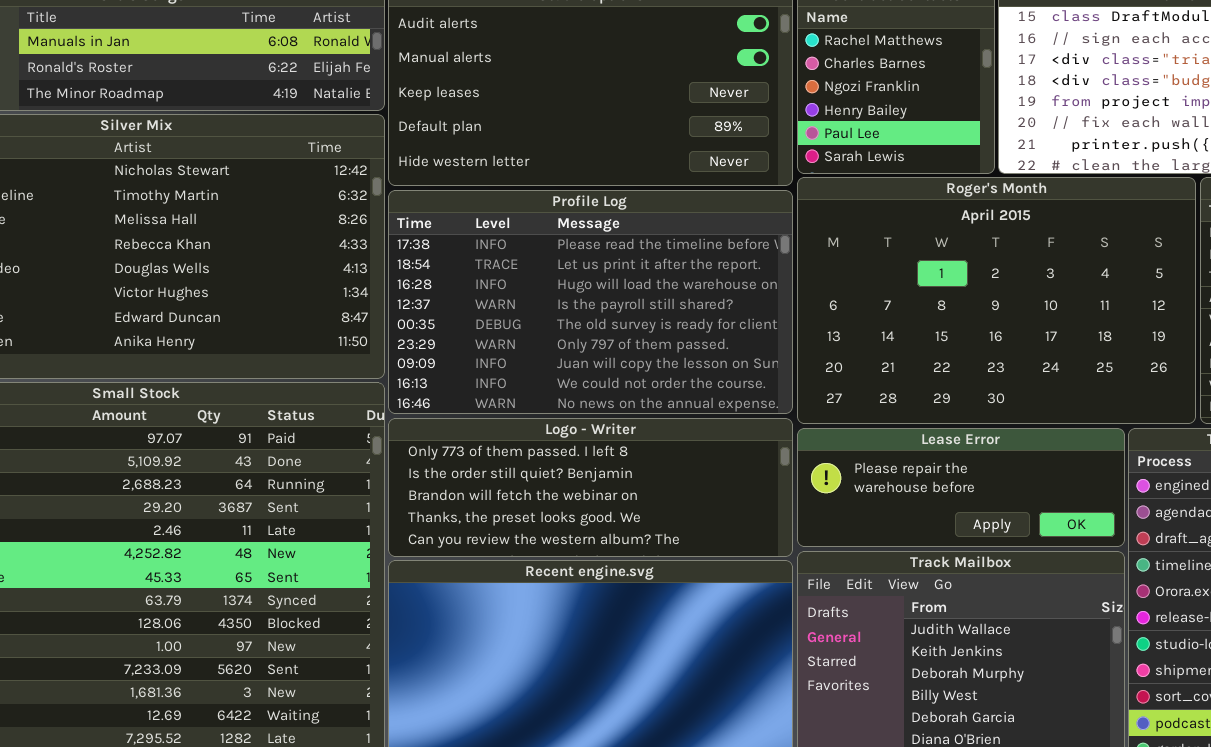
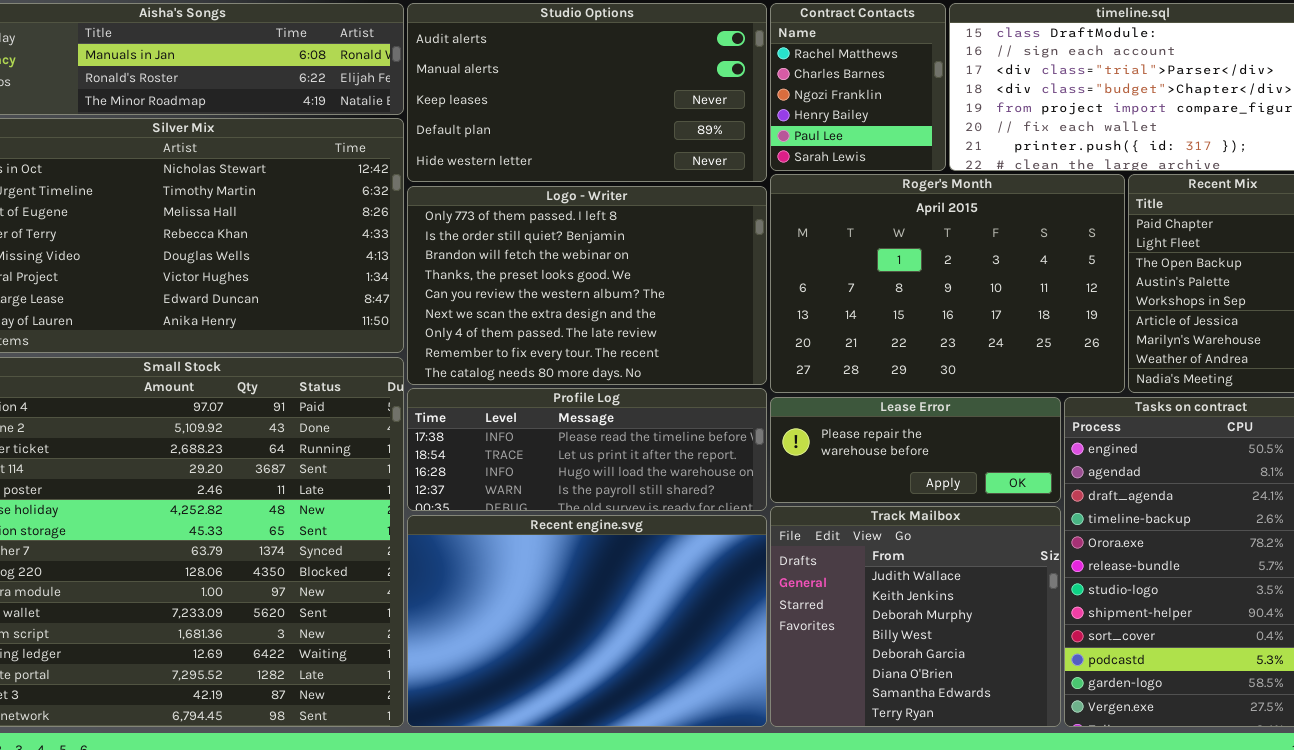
Profile Log: [388,190,793,414] -> [407,388,767,511], moved, resized
Logo - Writer: [388,418,793,557] -> [407,186,767,385], moved, resized

